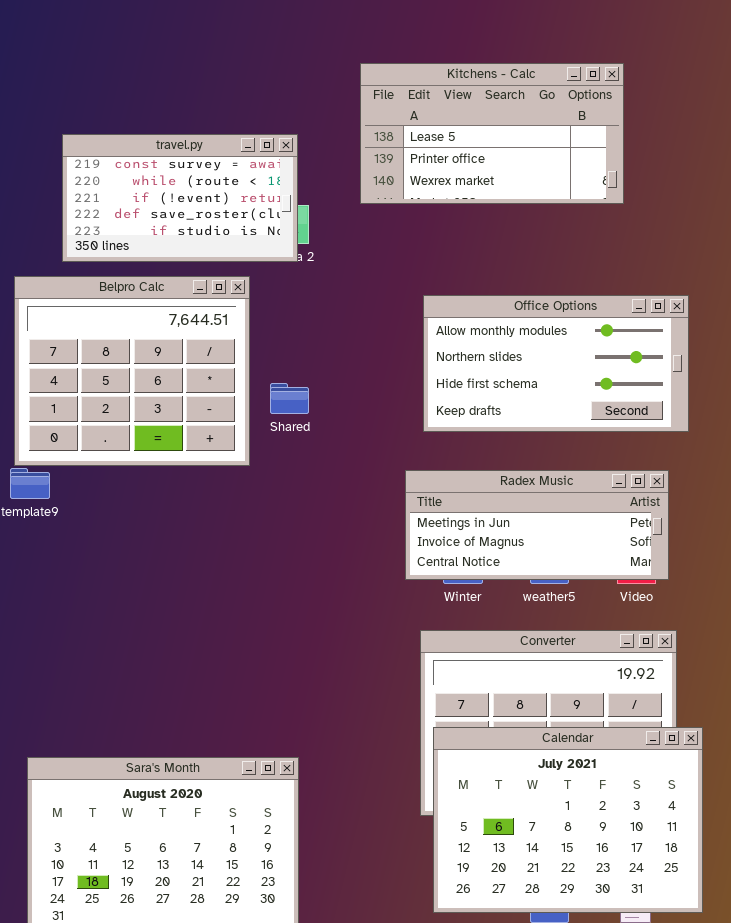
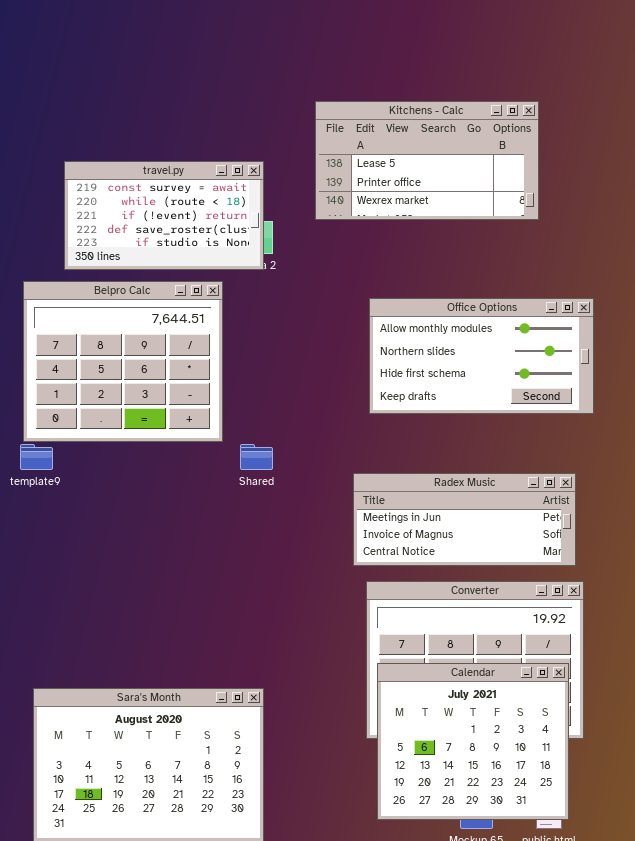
Shared: [270,383,309,414] -> [240,444,273,470], moved
Radex Music: [405,470,669,580] -> [353,473,576,566], moved
Calendar: [433,727,703,913] -> [377,663,569,820], resized

